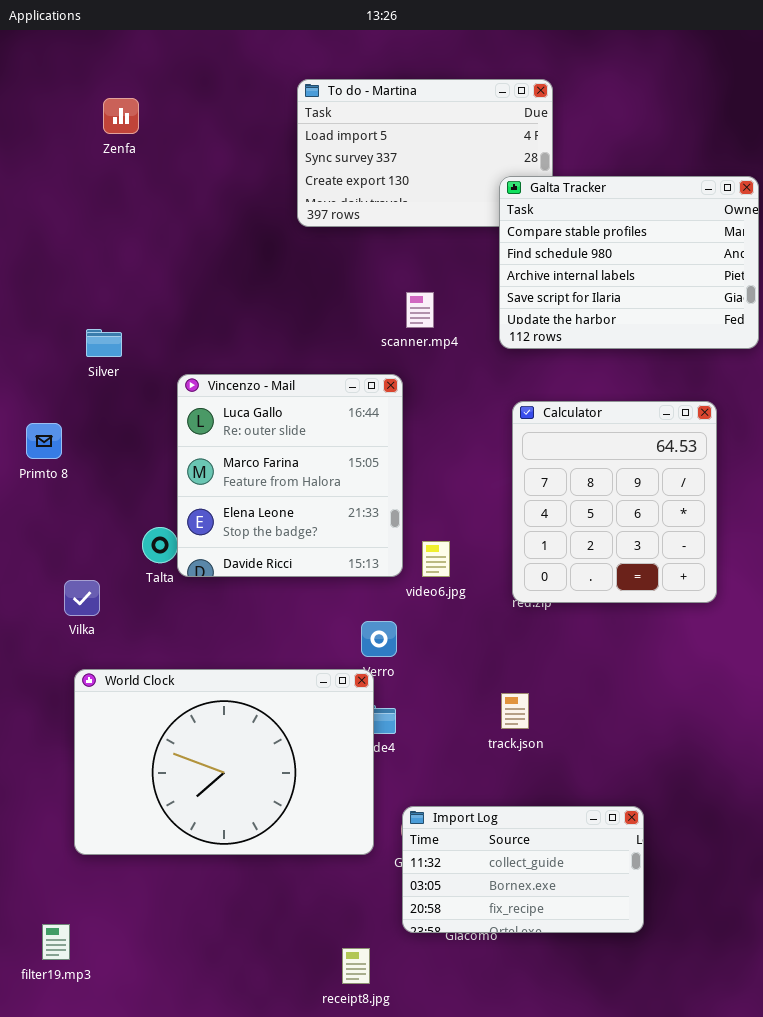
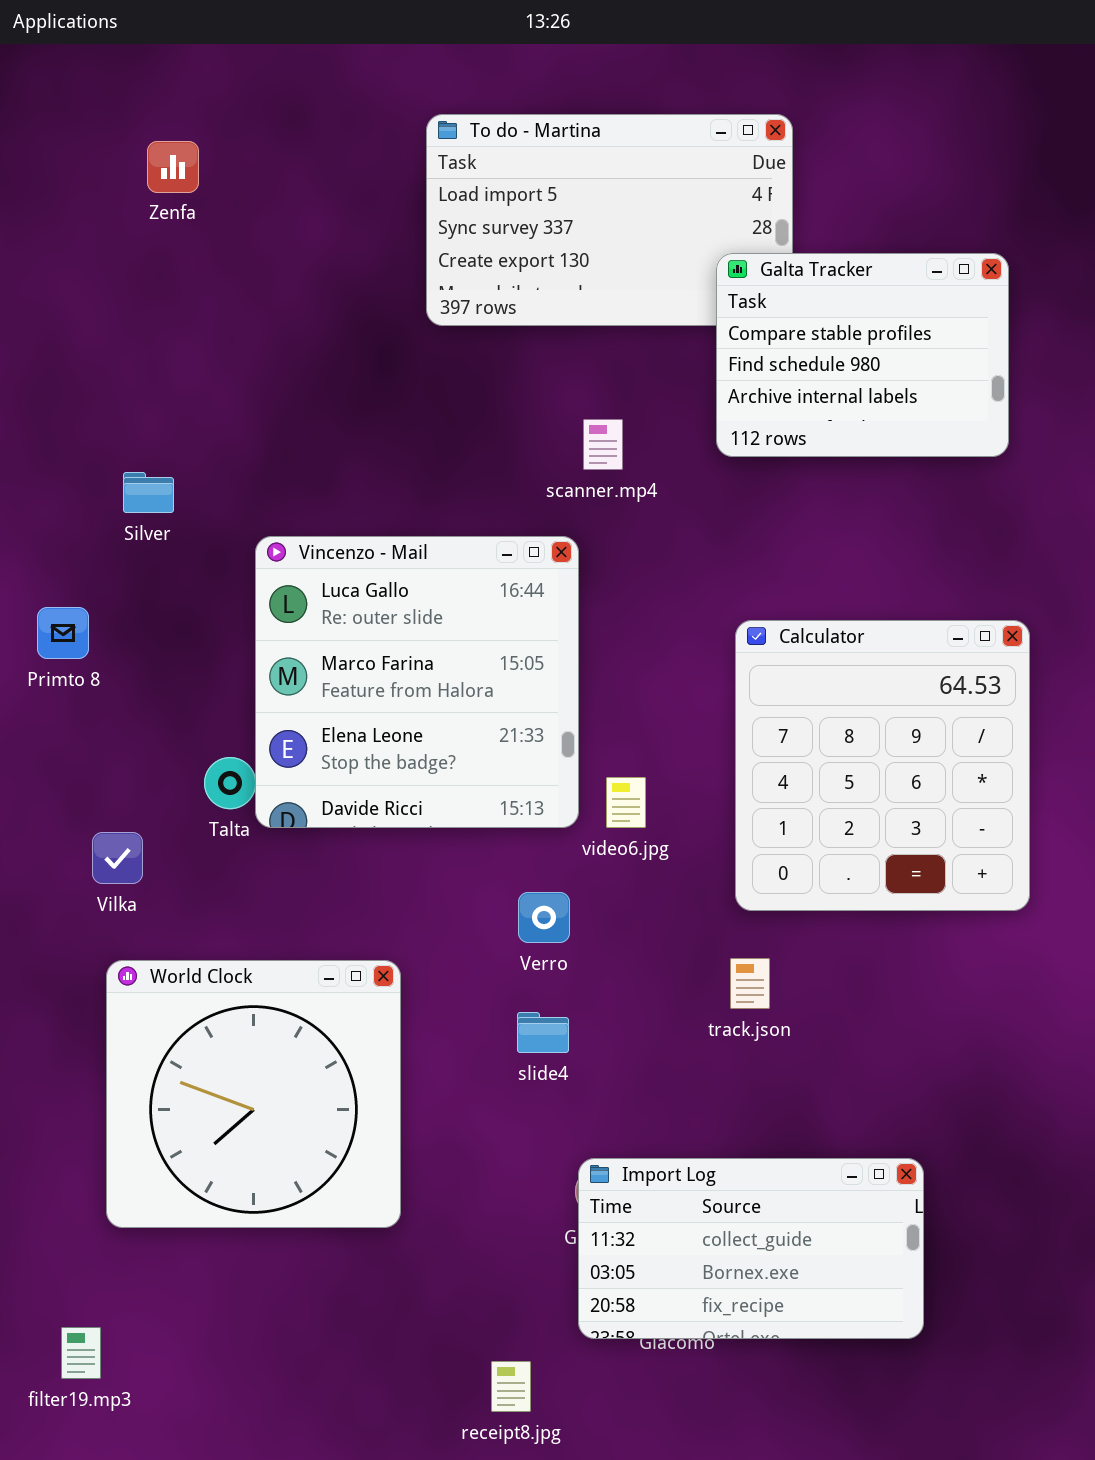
Galta Tracker: [499,176,759,349] -> [716,253,1009,457], resized
Calculator: [512,401,717,603] -> [735,620,1030,911], moved
World Clock: [74,669,374,855] -> [106,960,401,1228], resized
track.json: [501,693,529,729] -> [730,958,770,1009], moved

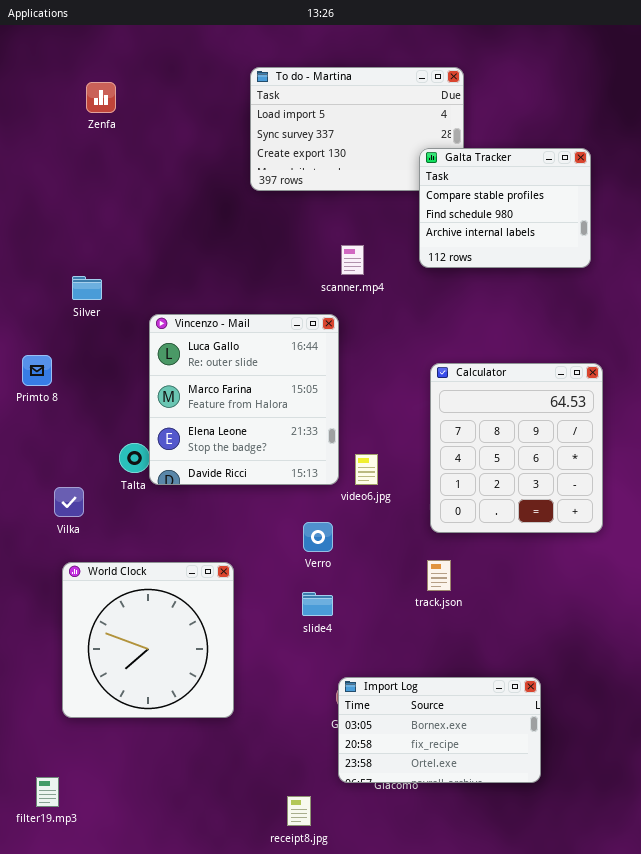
Import Log: [578,1158,924,1339] -> [338,677,541,783], scrolled down 1 row

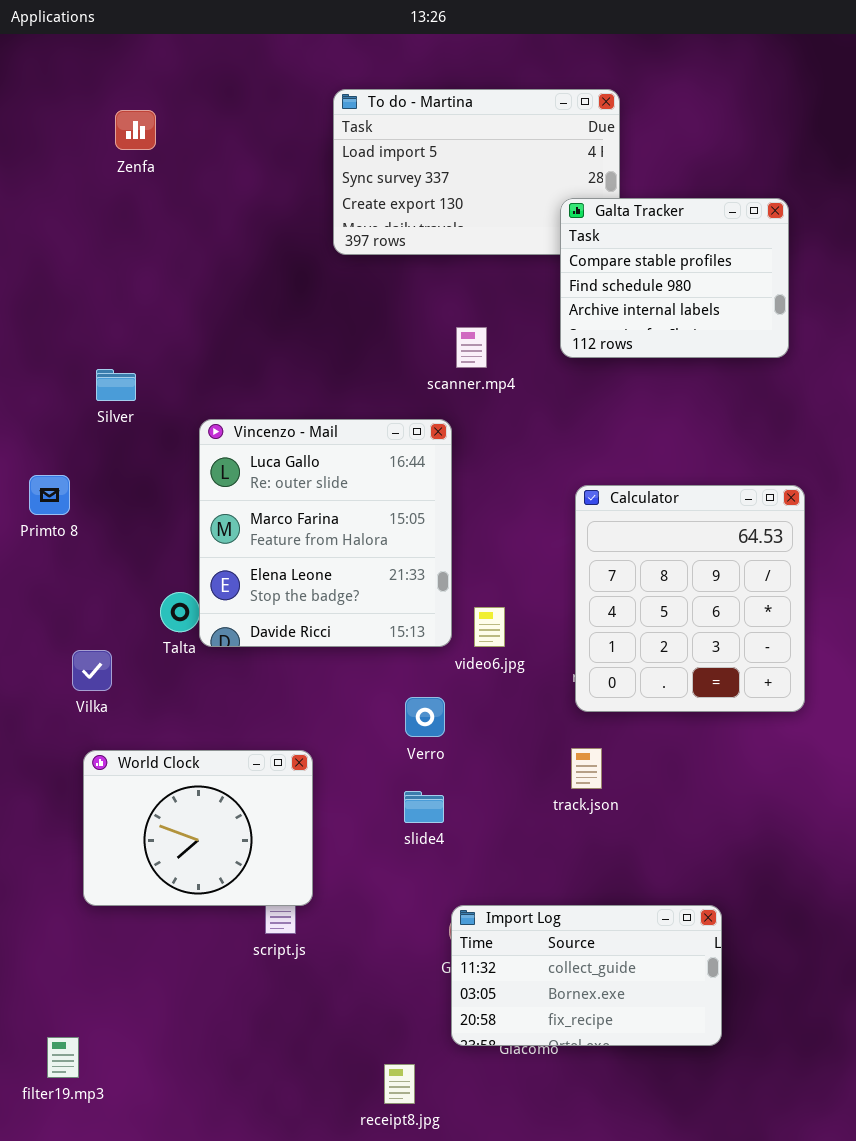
World Clock: [62,562,234,718] -> [83,750,313,906], resized
Import Log: [338,677,541,783] -> [451,905,722,1046], scrolled up 1 row

